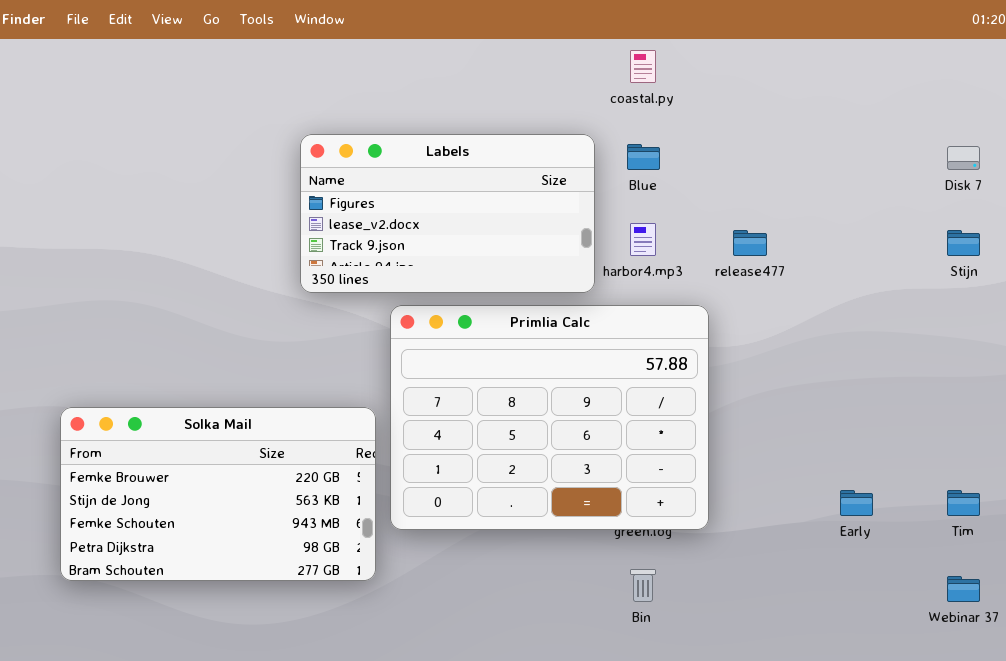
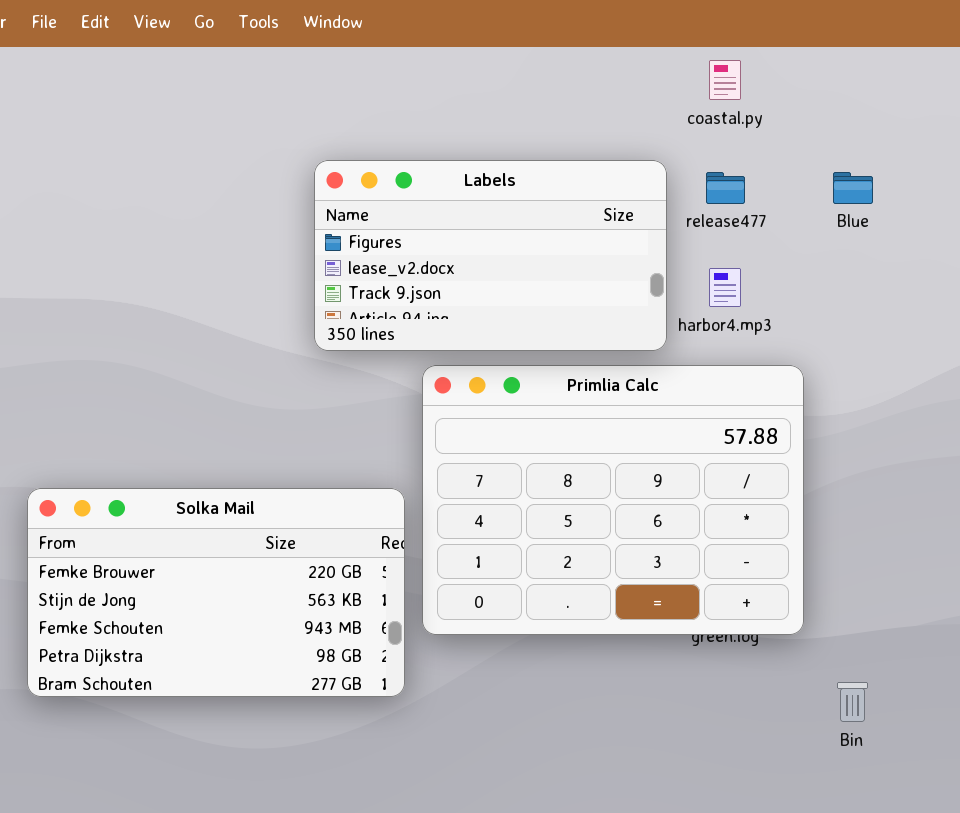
Blue: [627,144,660,170] -> [833,172,873,204], moved
release477: [733,230,767,256] -> [706,172,745,204], moved
Bin: [630,569,656,602] -> [837,682,868,722], moved

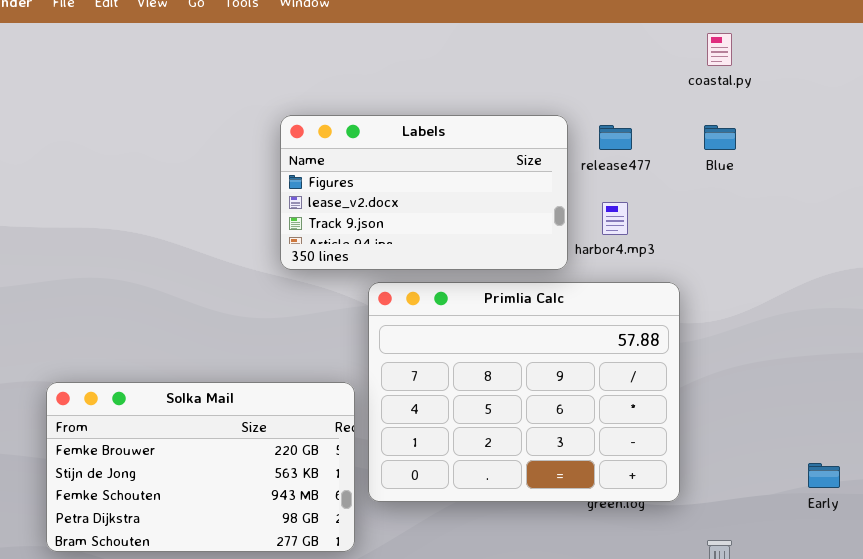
coastal.py: [709,60,741,100] -> [707,33,732,66], moved

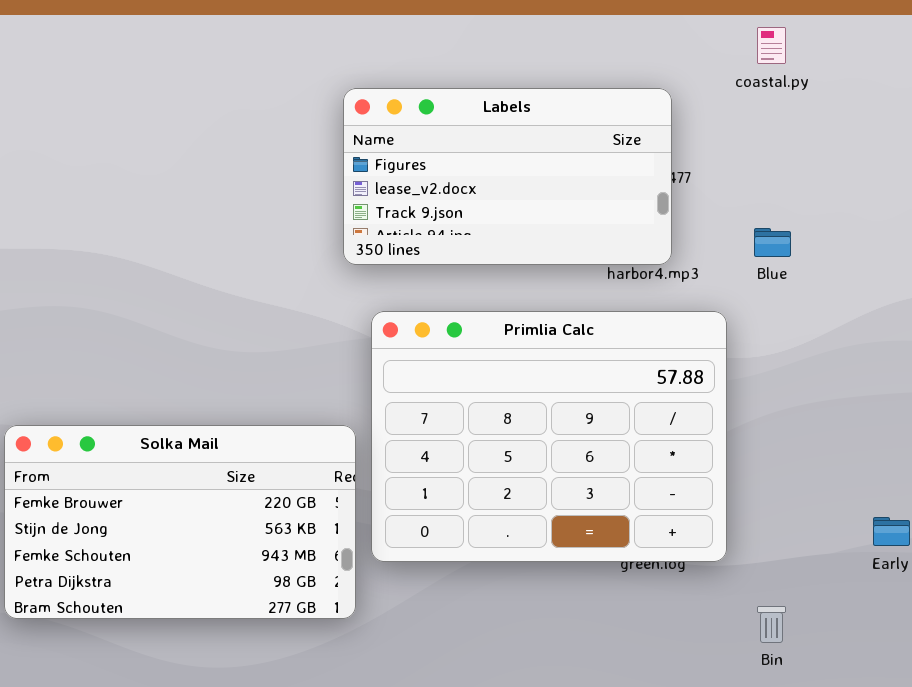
Labels: [280,115,568,270] -> [343,88,672,265], moved
Blue: [704,125,736,150] -> [754,228,791,257], moved

